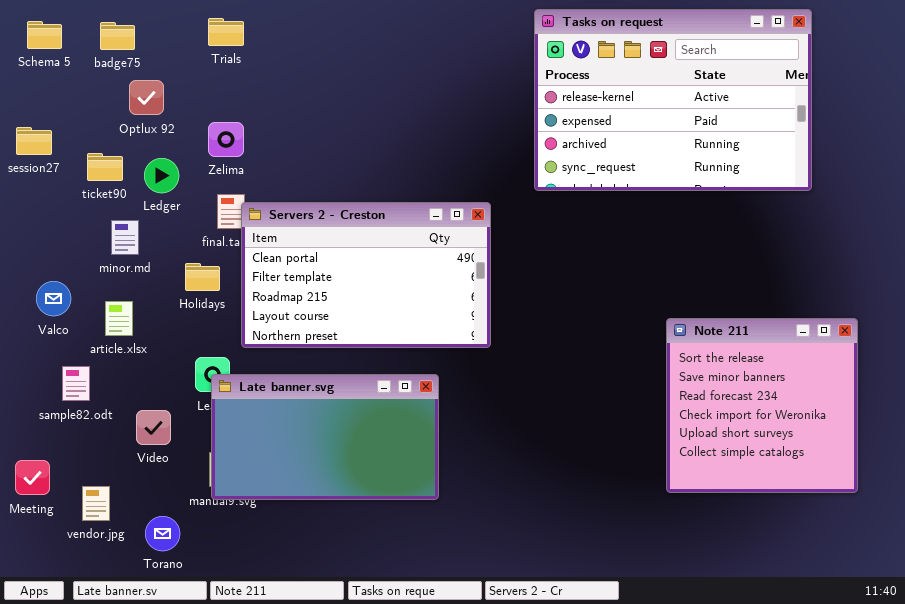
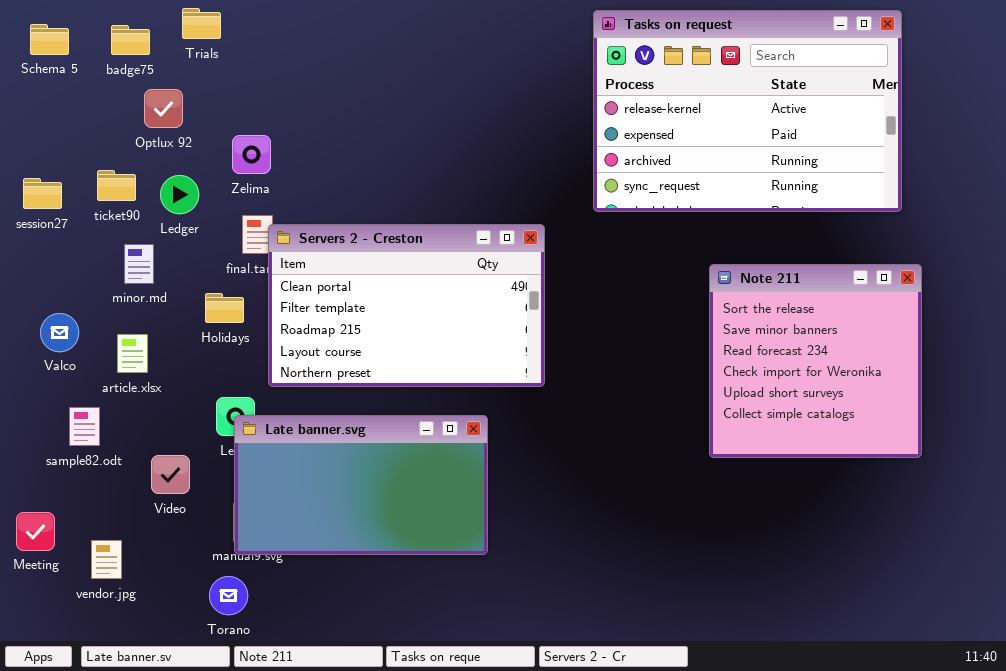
Trials: [208,18,244,46] -> [182,8,221,39], moved
session27: [16,127,52,155] -> [23,178,62,209], moved
Note 211: [666,318,858,493] -> [709,264,922,458], moved
Torano: [145,516,180,551] -> [209,576,248,615], moved

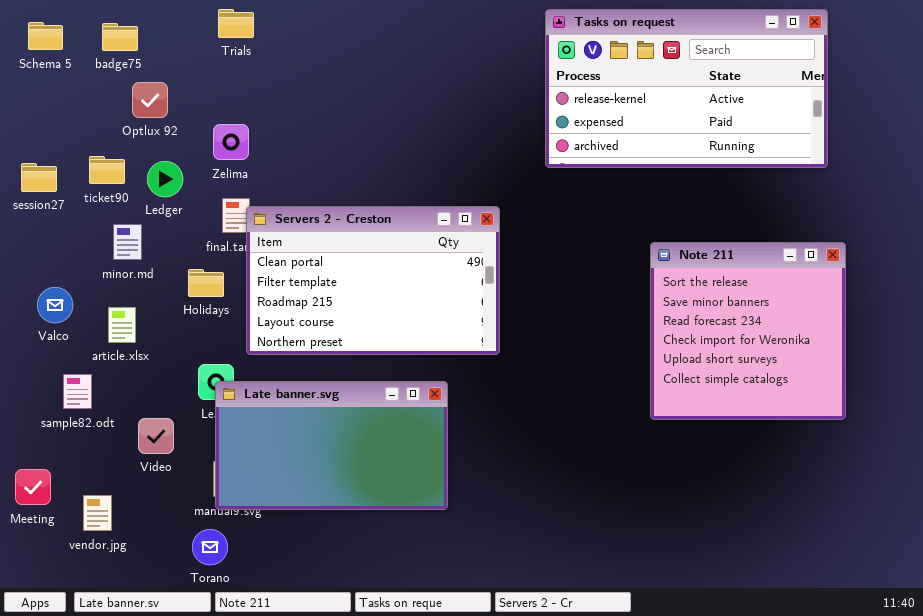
Trials: [182,8,221,39] -> [218,9,254,38], moved
Tasks on request: [593,10,902,212] -> [545,9,828,168], resized

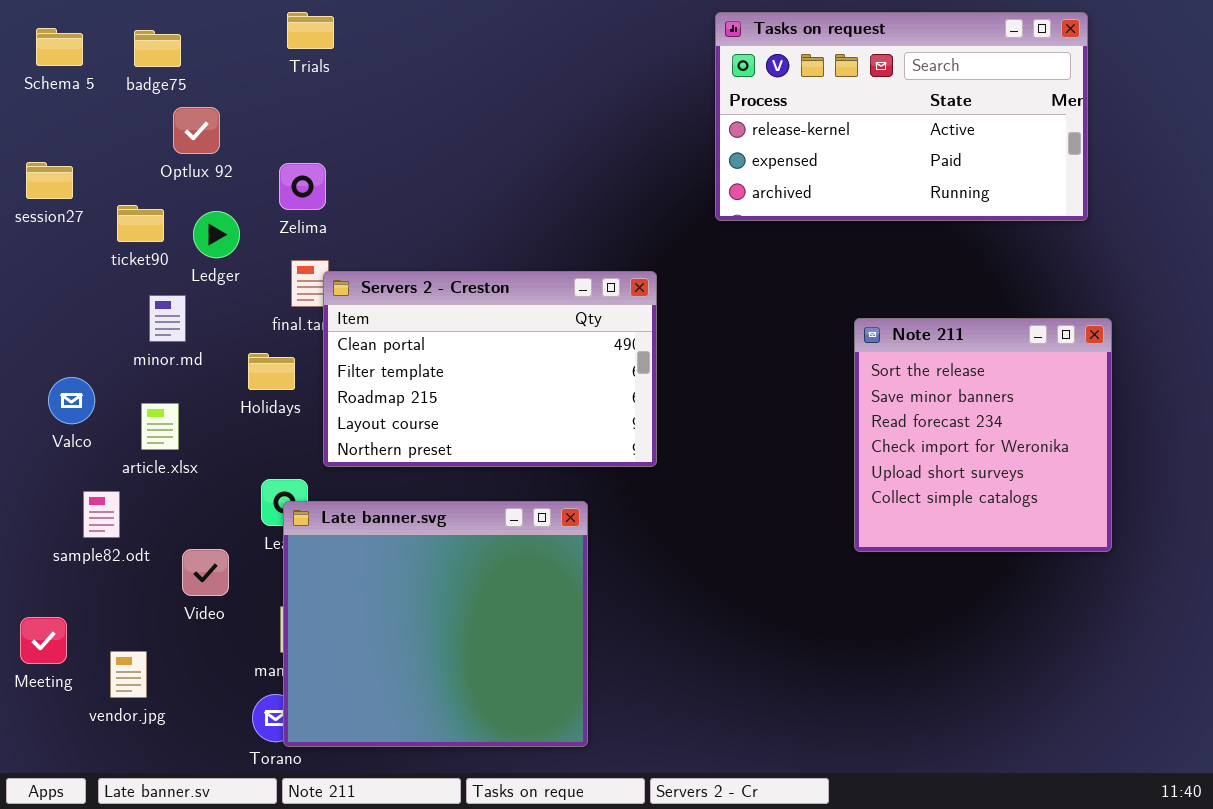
session27: [21,163,57,192] -> [26,162,73,199], moved
Late banner.svg: [215,381,448,510] -> [283,501,588,747], resized

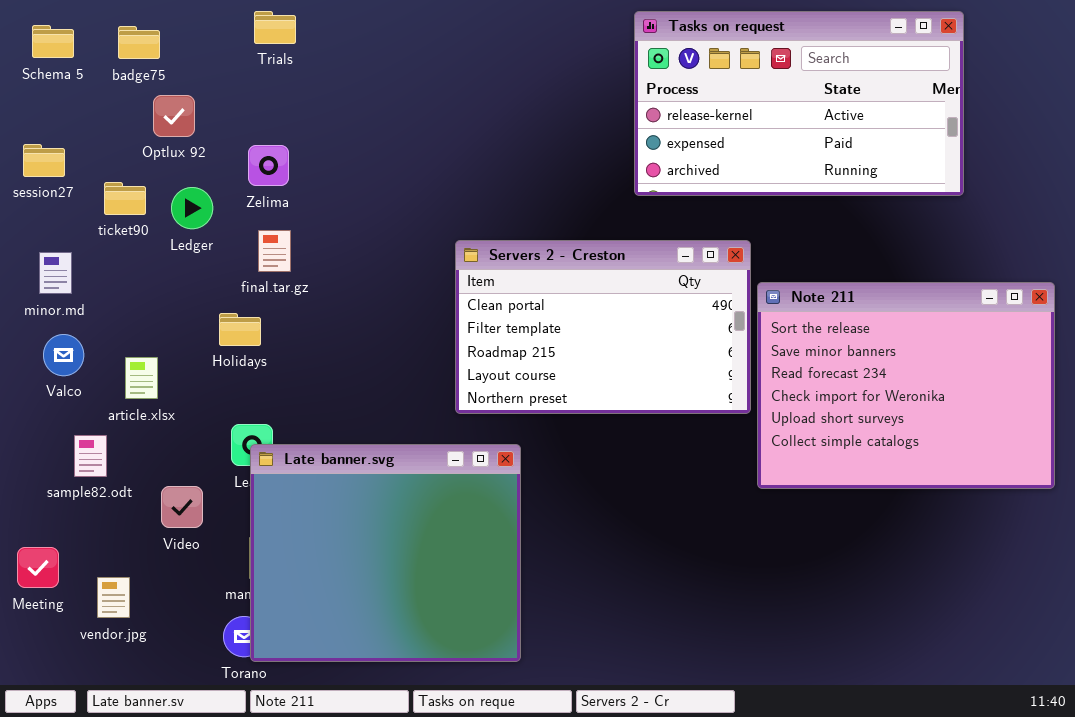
Servers 2 - Creston: [323,271,657,467] -> [455,240,751,414], moved
minor.md: [149,295,186,342] -> [39,252,72,294], moved
Note 211: [854,318,1112,552] -> [757,282,1055,489], resized

